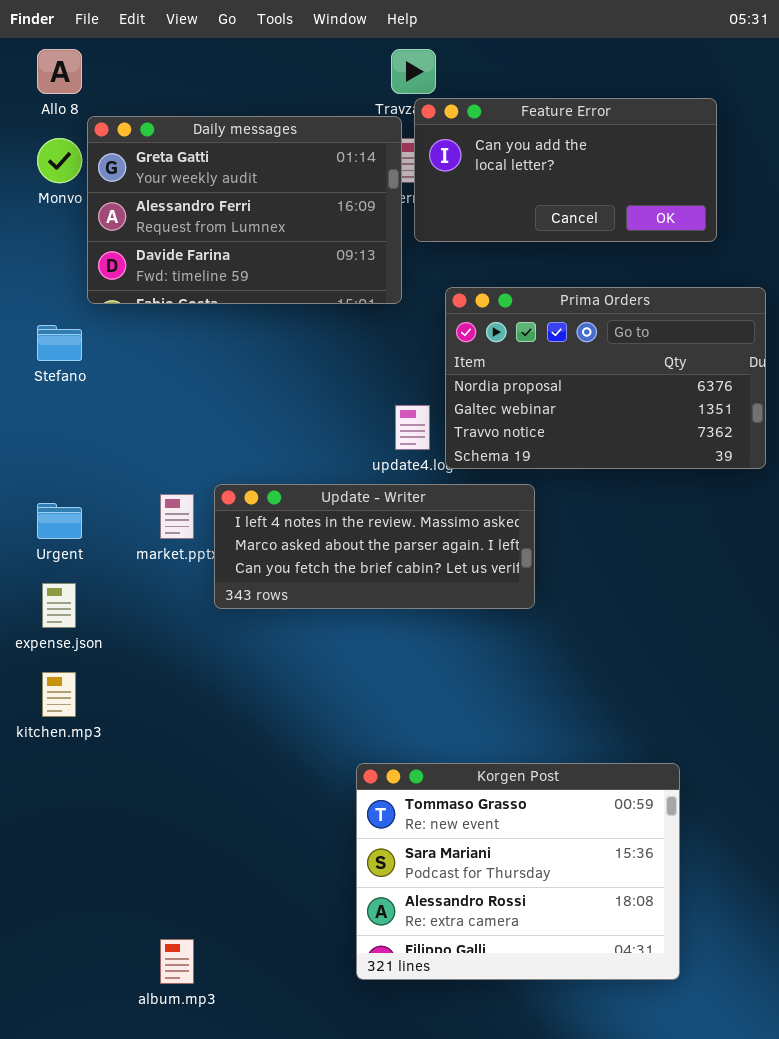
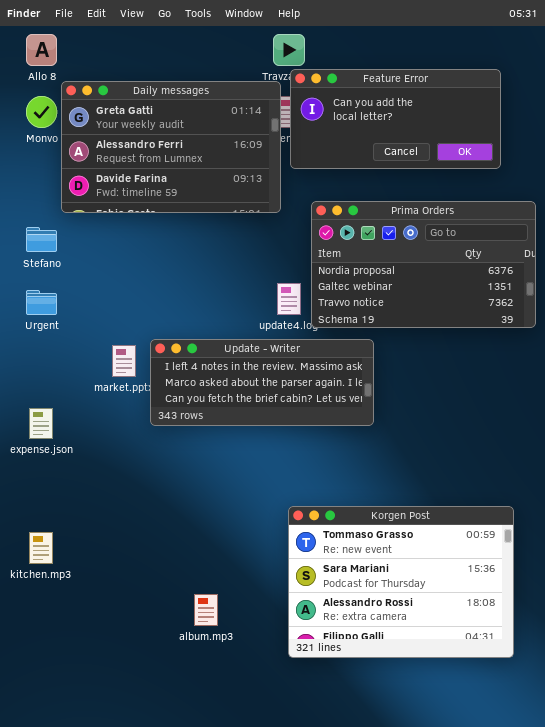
Urgent: [37,503,82,539] -> [26,290,57,315], moved
kitchen.mp3: [42,672,76,717] -> [29,532,53,564], moved
Korgen Post: [356,763,680,980] -> [288,506,514,658], moved
album.mp3: [160,939,194,984] -> [194,594,218,626], moved

